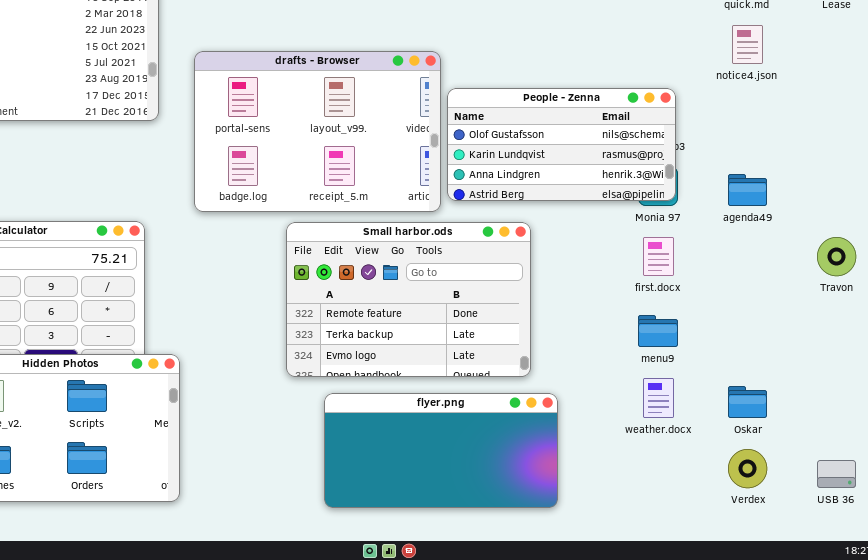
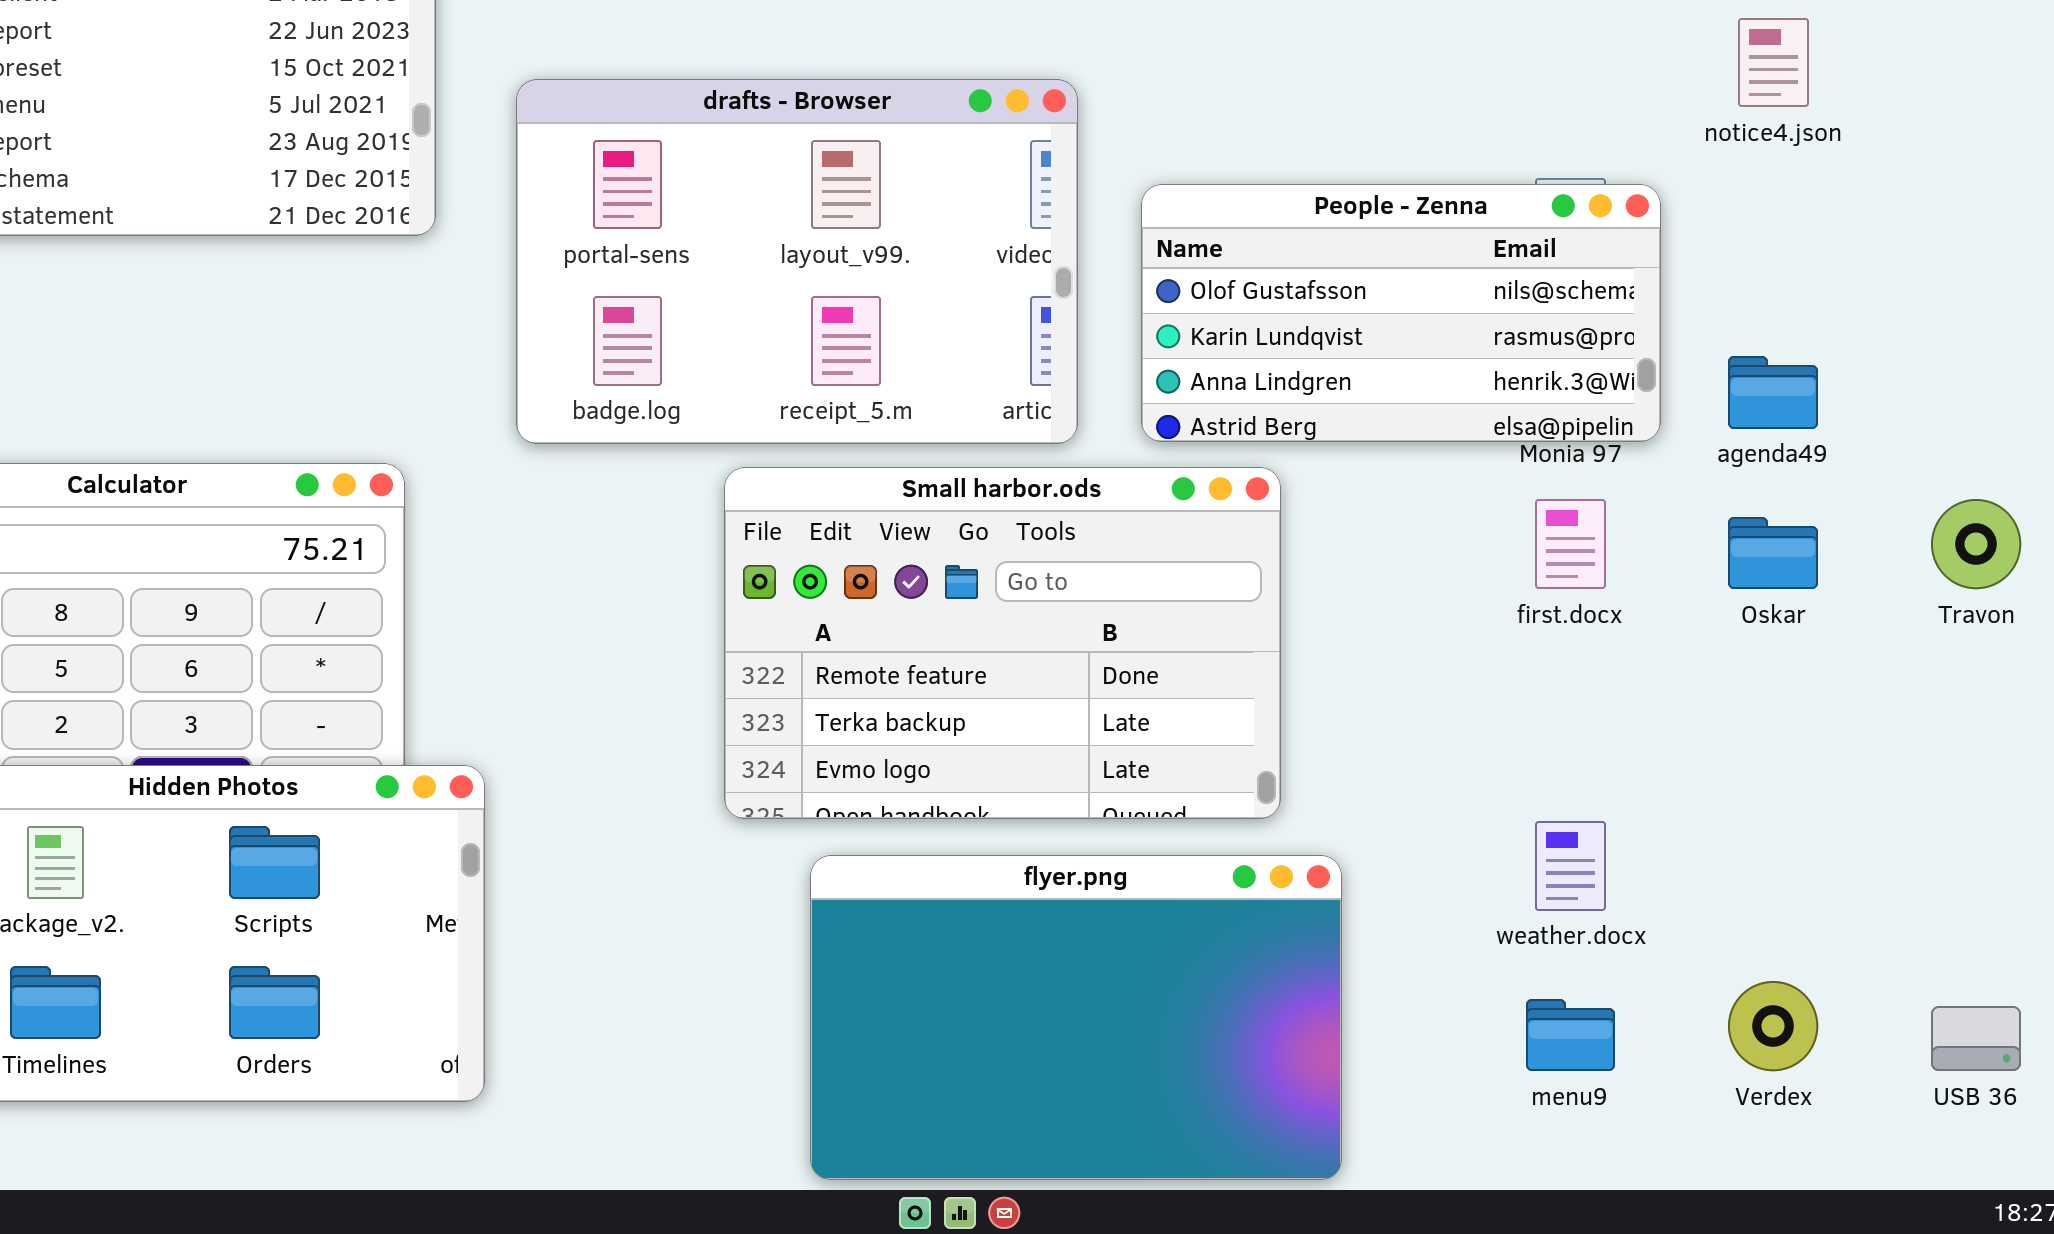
People - Zenna: [447,88,676,201] -> [1141,184,1661,442], moved
menu9: [638,315,678,347] -> [1526,999,1615,1071], moved
Oskar: [728,386,767,418] -> [1728,517,1818,589], moved
flyer.png: [324,393,558,508] -> [810,855,1342,1180], resized

